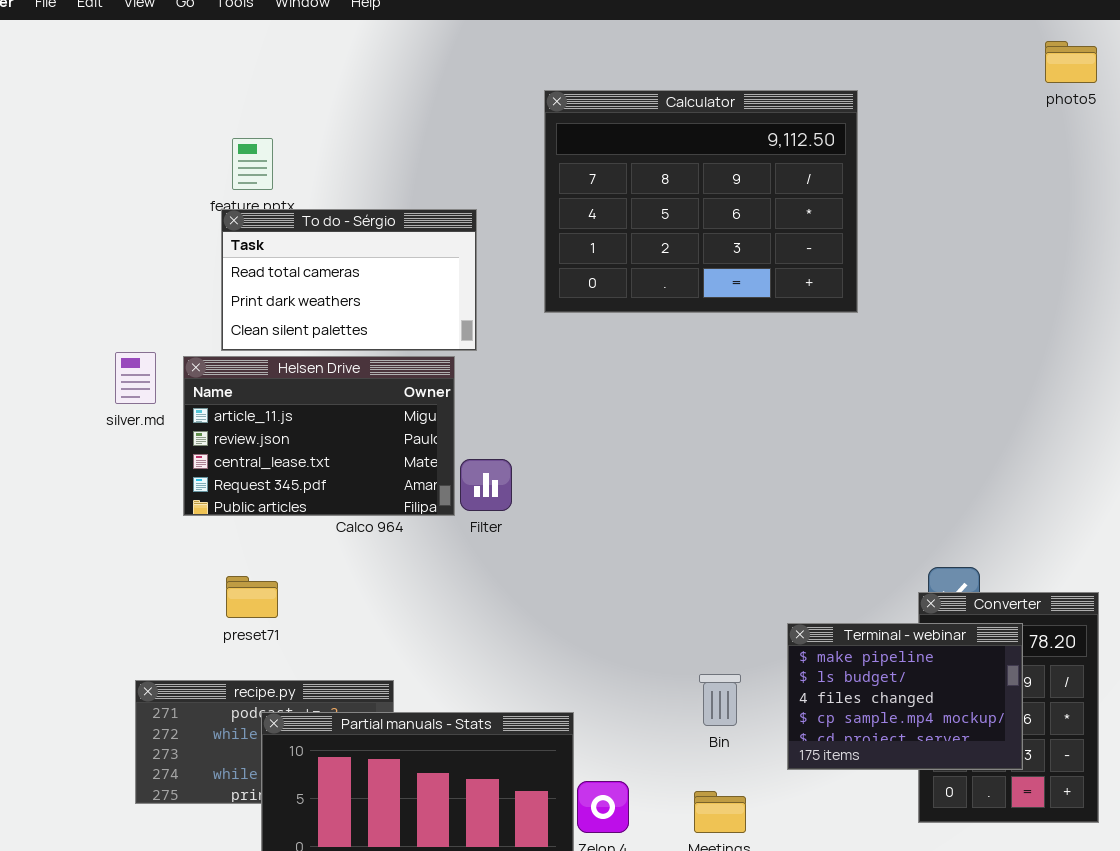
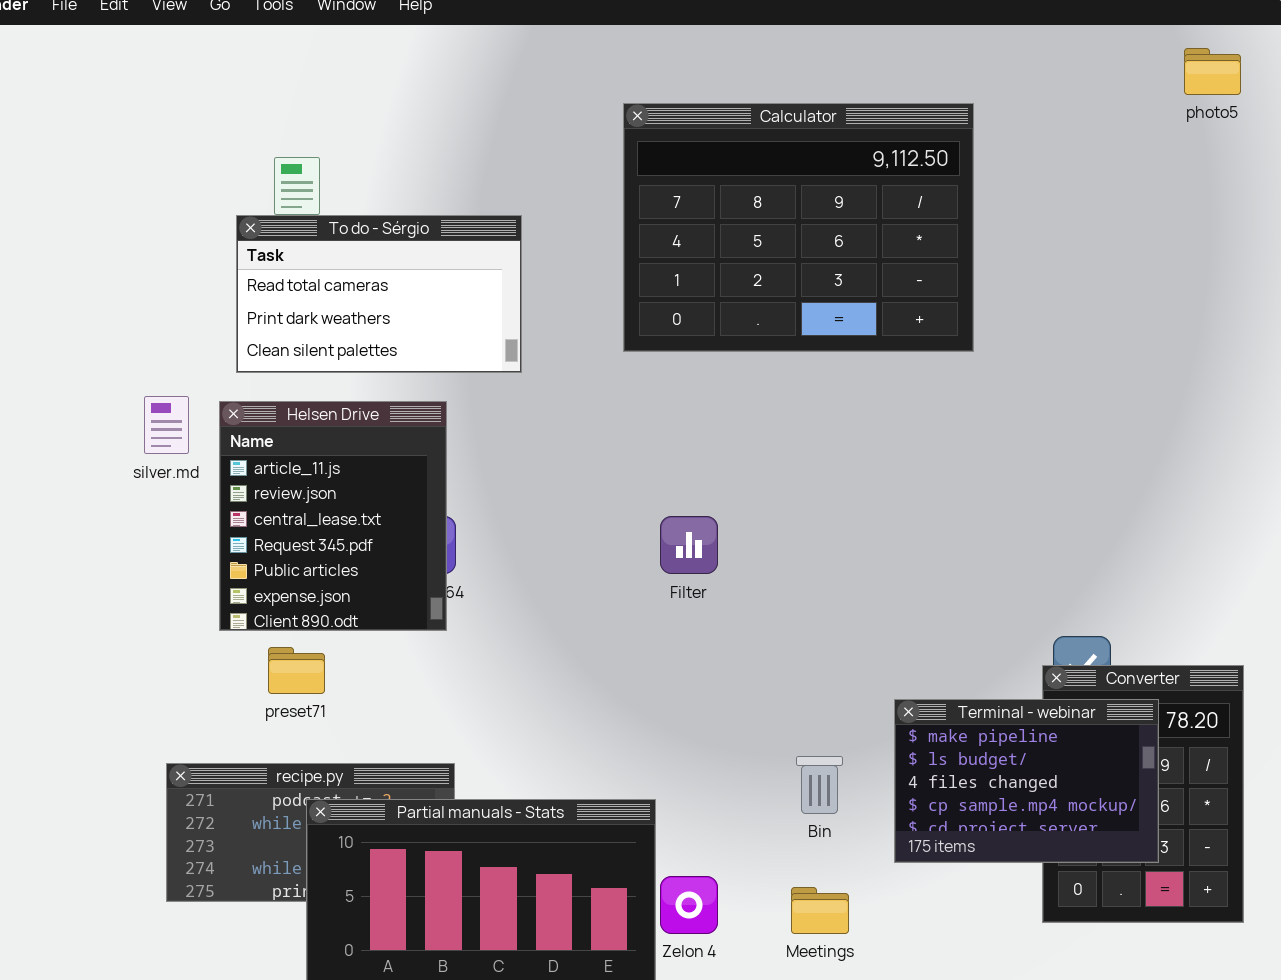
To do - Sérgio: [221,209,477,351] -> [236,215,522,373], moved
Helsen Drive: [183,356,455,516] -> [219,401,447,631], resized
Filter: [460,459,512,511] -> [660,516,718,574], moved

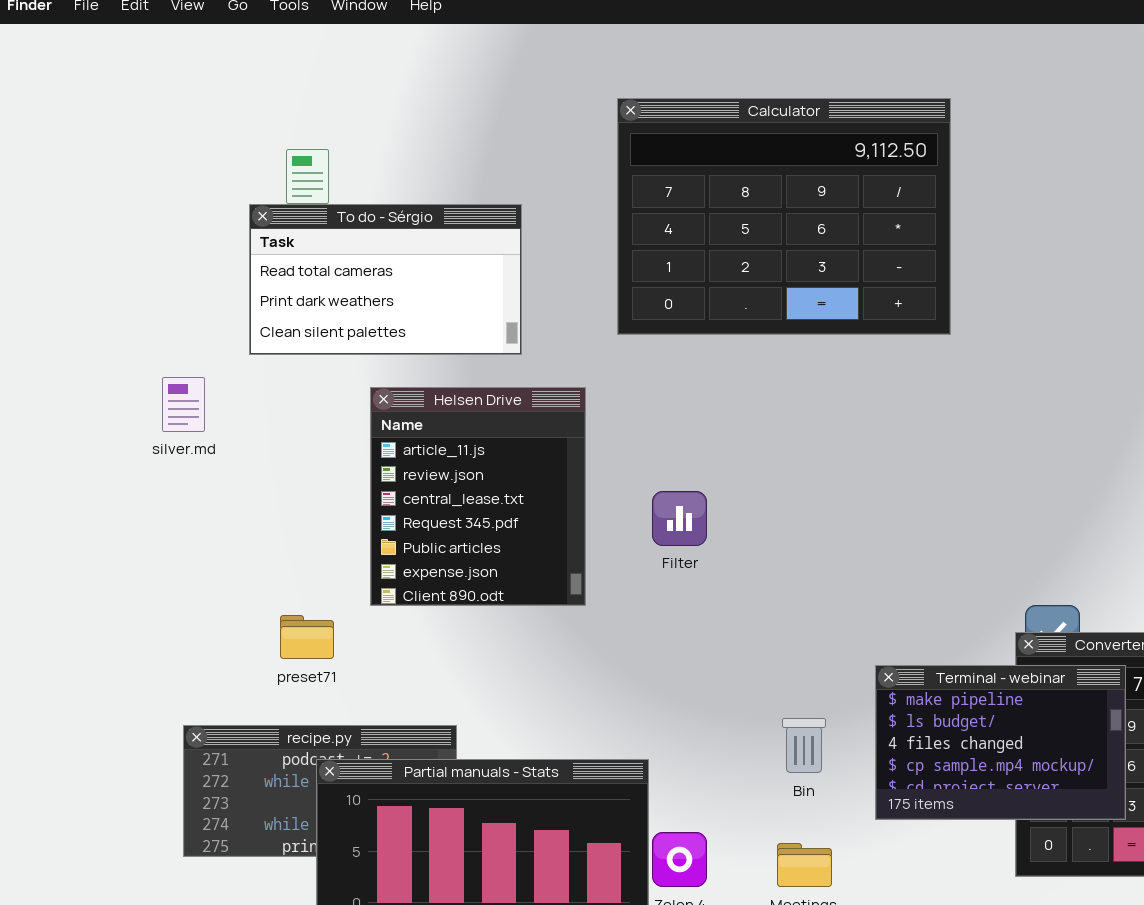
Helsen Drive: [219,401,447,631] -> [370,387,586,606], moved

